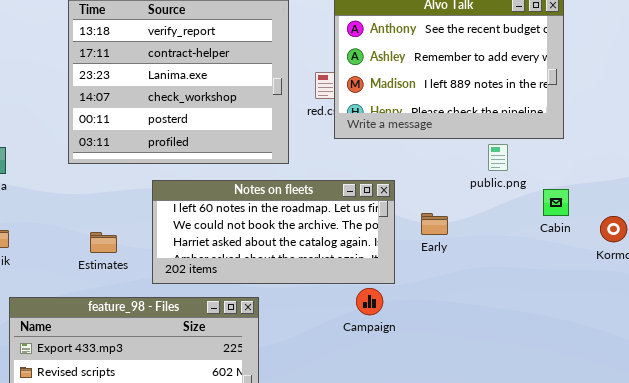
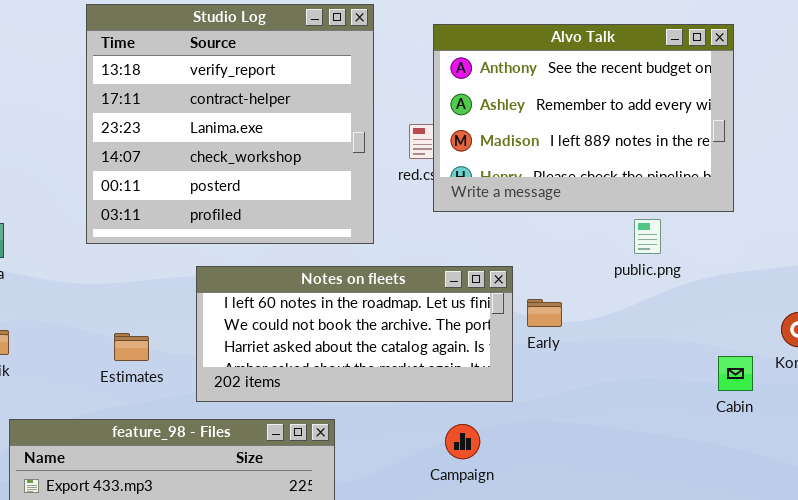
Cabin: [543,189,569,216] -> [718,356,753,391], moved
Early: [421,213,448,235] -> [527,299,562,327], moved
Campaign: [356,288,383,315] -> [445,424,480,459], moved

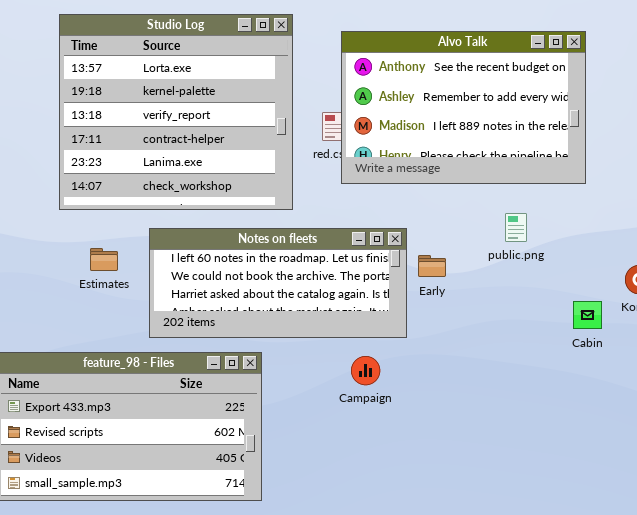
Studio Log: [86,4,374,244] -> [59,14,293,210], scrolled up 2 rows
public.png: [634,219,661,254] -> [505,213,527,242], moved
Estimates: [114,333,149,361] -> [90,248,118,271], moved

